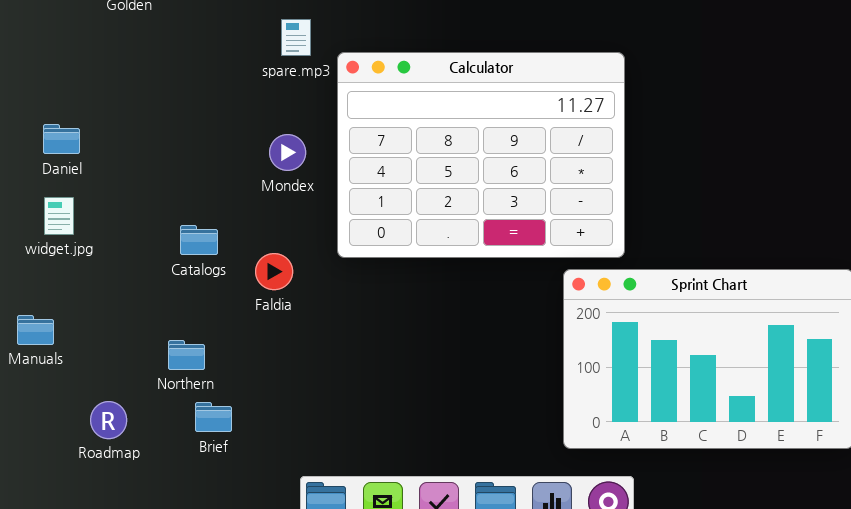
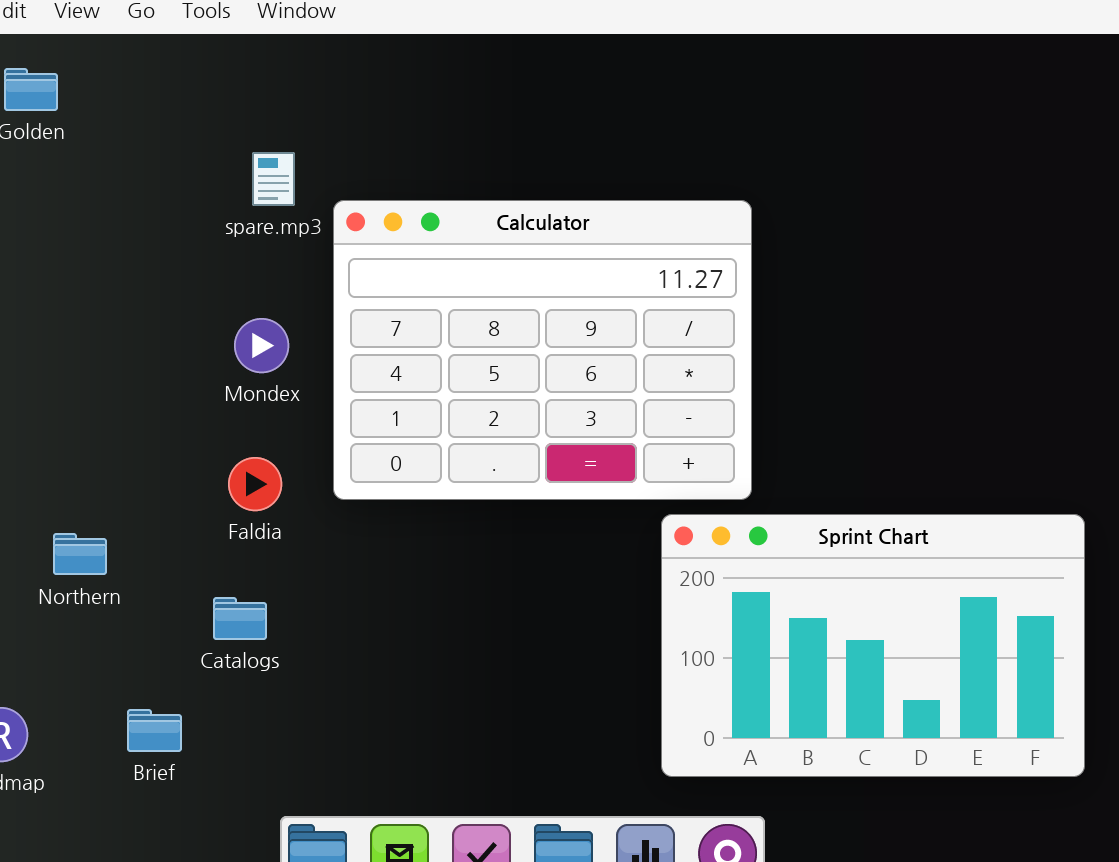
Catalogs: [180,225,218,255] -> [213,597,267,640], moved
Faldia: [255,253,293,290] -> [228,457,282,511], moved
Northern: [168,340,205,370] -> [53,533,107,575], moved

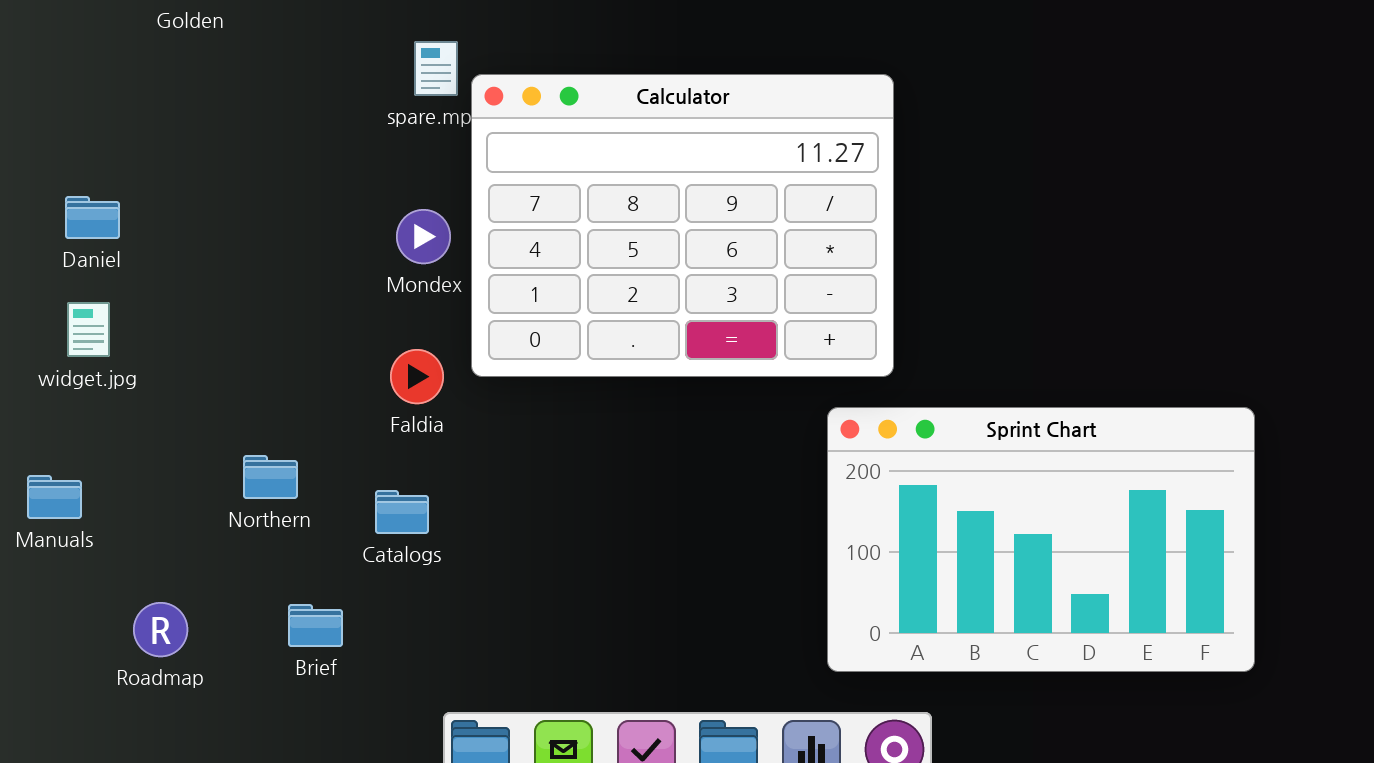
Calculator: [333,200,752,500] -> [471,74,894,377], moved
Northern: [53,533,107,575] -> [243,455,298,499], moved

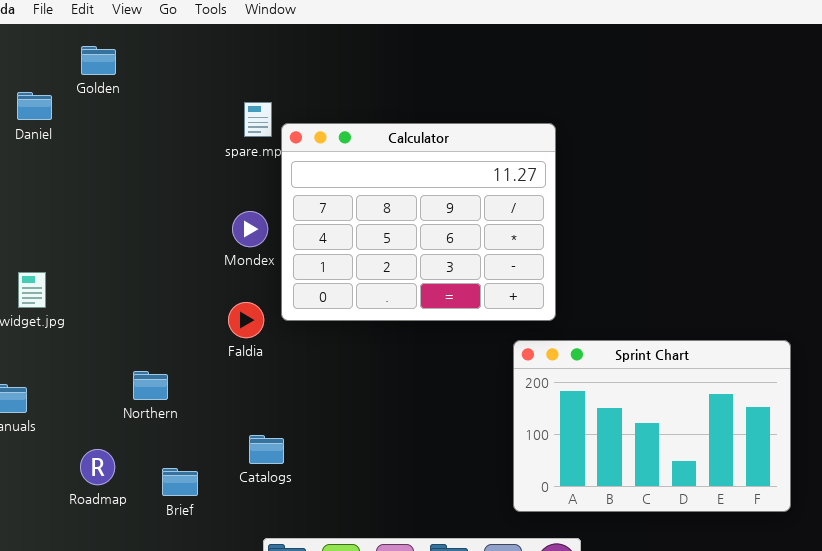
Daniel: [65,196,120,239] -> [17,92,52,120], moved
Catalogs: [375,490,429,534] -> [249,435,284,464], moved
Roadmap: [133,602,188,657] -> [80,449,115,485], moved

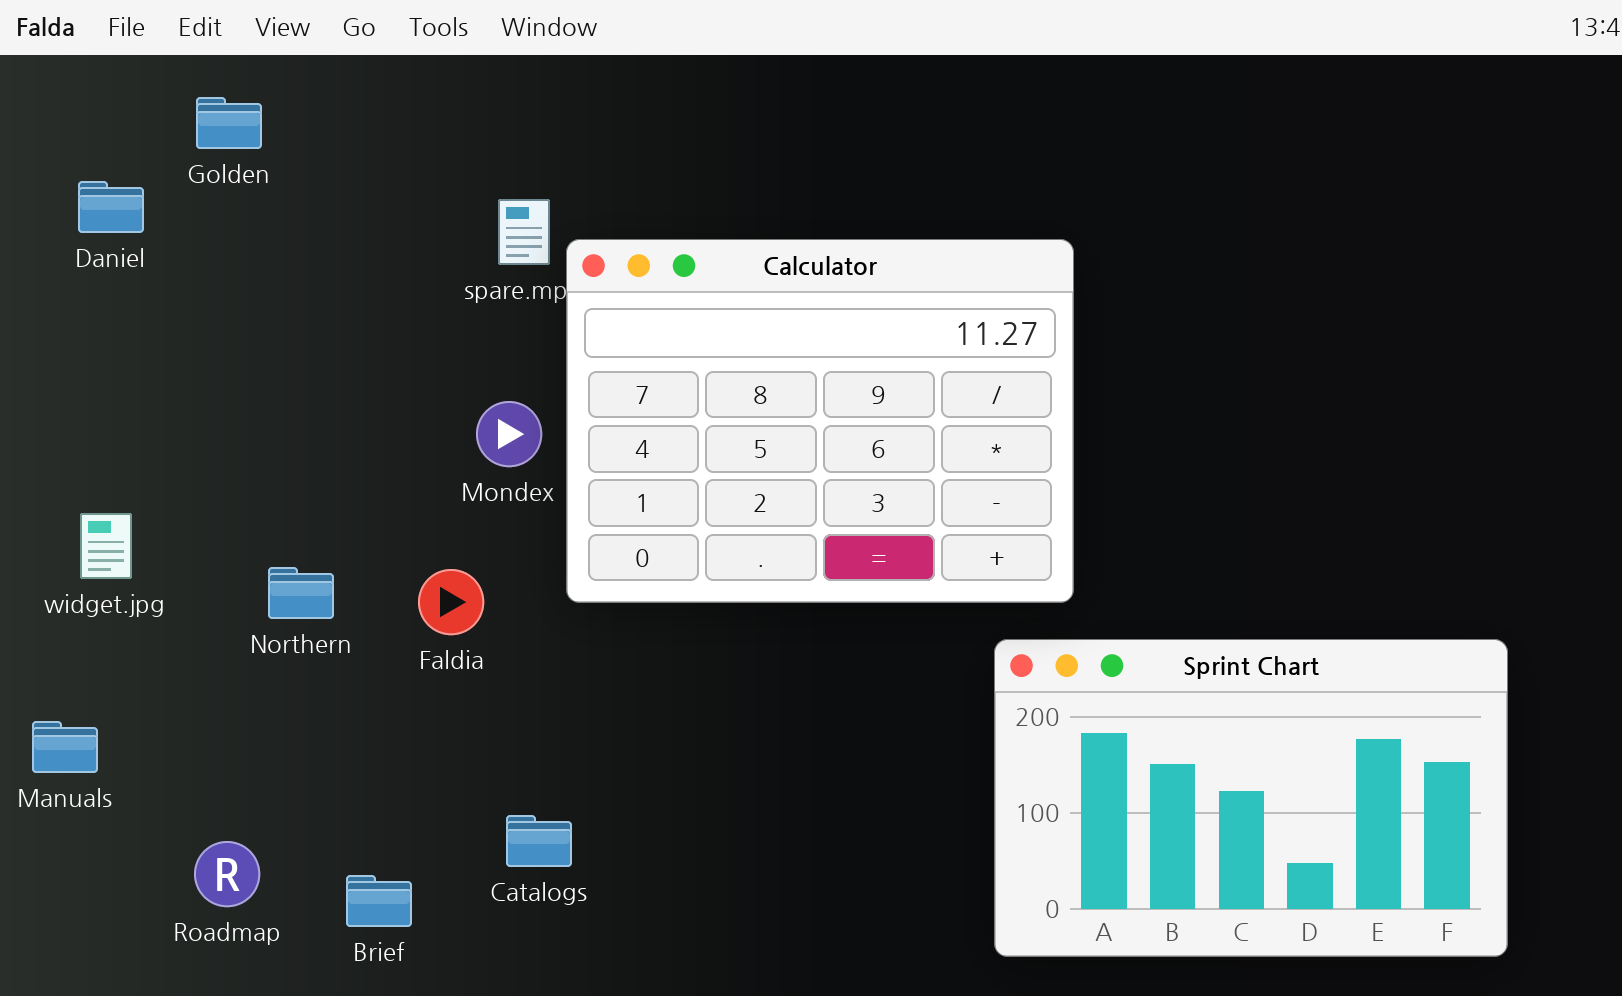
Faldia: [228,302,264,338] -> [418,569,484,635], moved
Northern: [133,371,168,400] -> [268,567,334,619], moved

